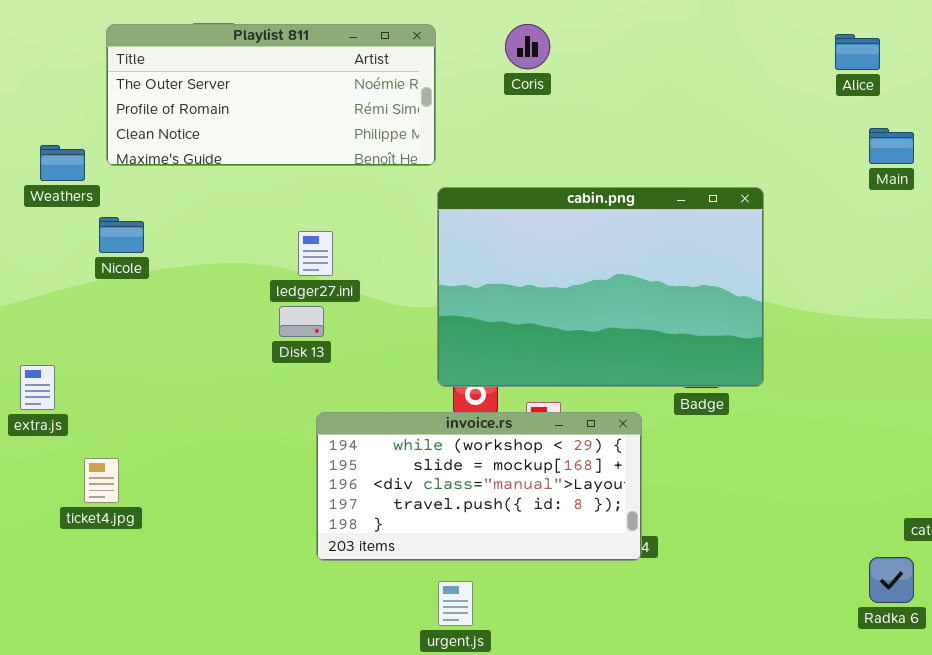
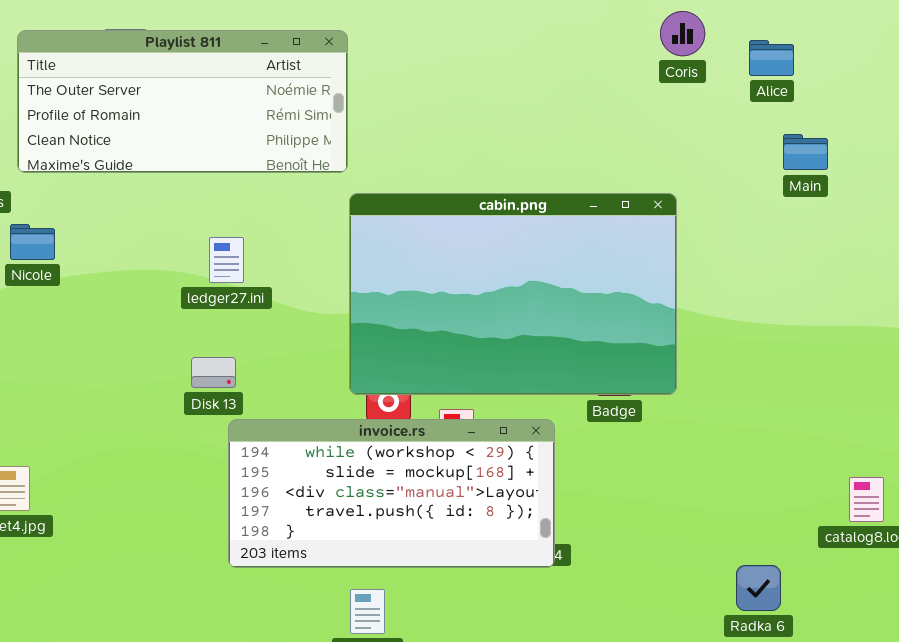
Coris: [505,24,550,69] -> [660,11,705,56], moved
Disk 13: [279,306,324,337] -> [191,357,236,388], moved
Radka 6: [869,557,914,603] -> [736,565,781,611], moved

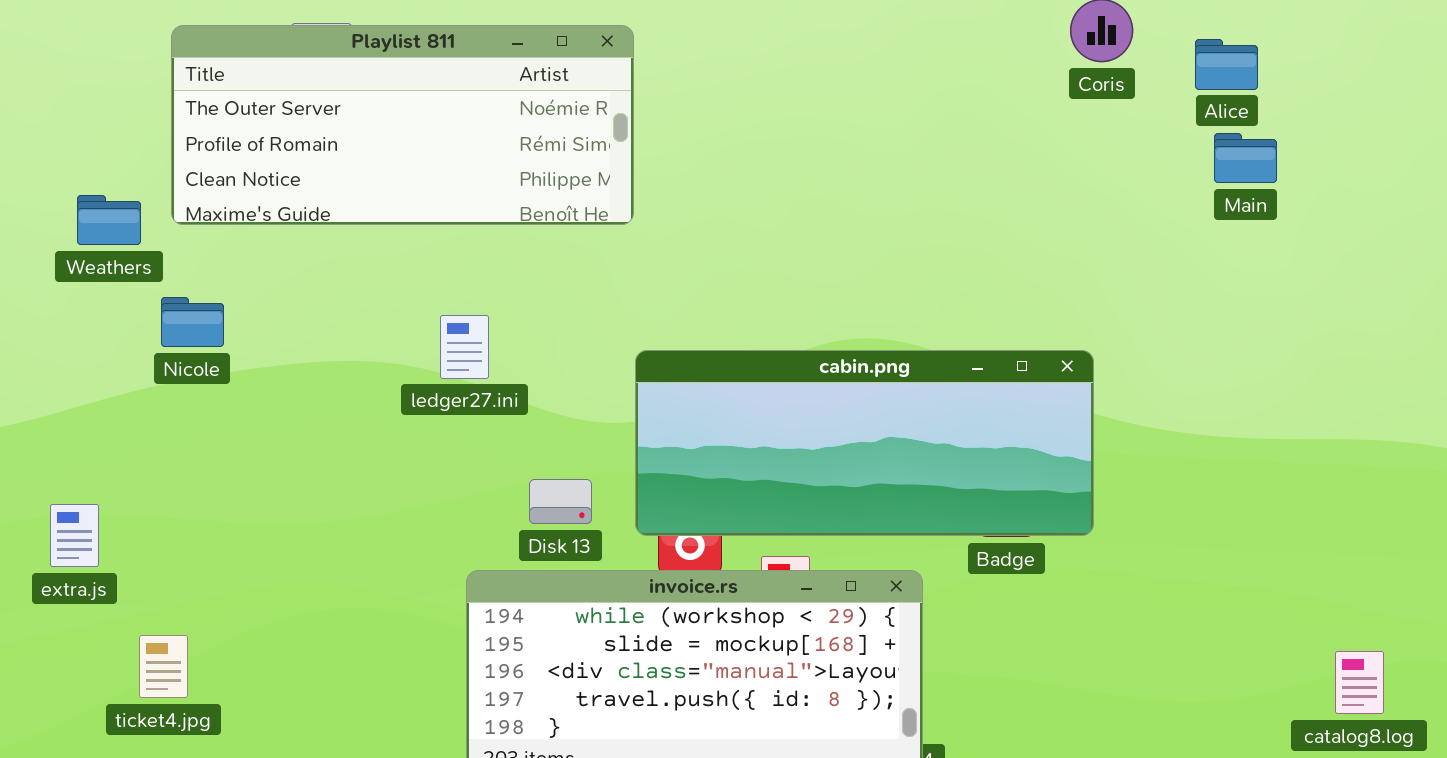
Main: [783,134,828,170] -> [1214,133,1277,183], moved
cabin.png: [349,193,677,395] -> [635,350,1094,536], resized
Disk 13: [191,357,236,388] -> [529,479,592,524], moved

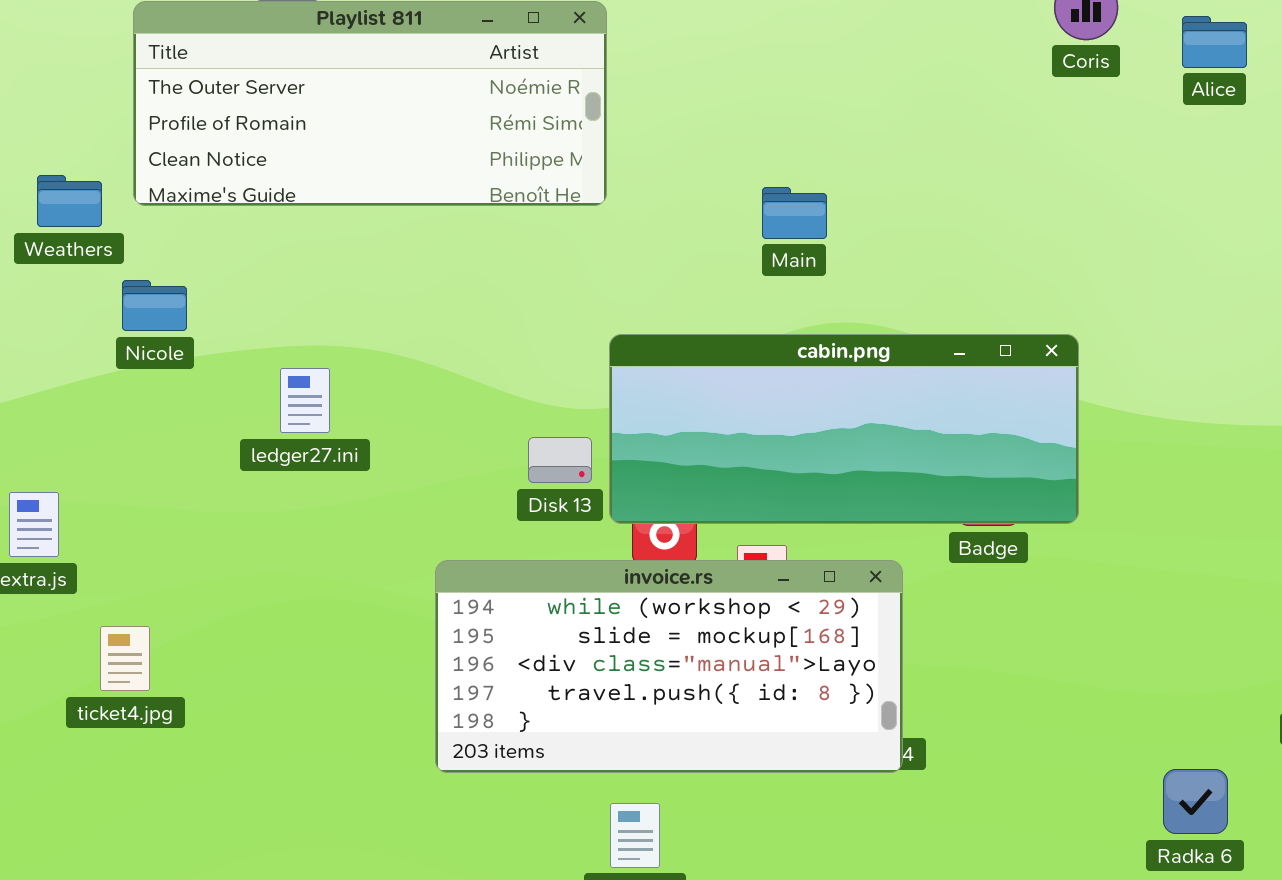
Main: [1214,133,1277,183] -> [762,187,827,239], moved
ledger27.ini: [440,315,489,379] -> [280,368,330,433], moved
Disk 13: [529,479,592,524] -> [528,437,592,483], moved

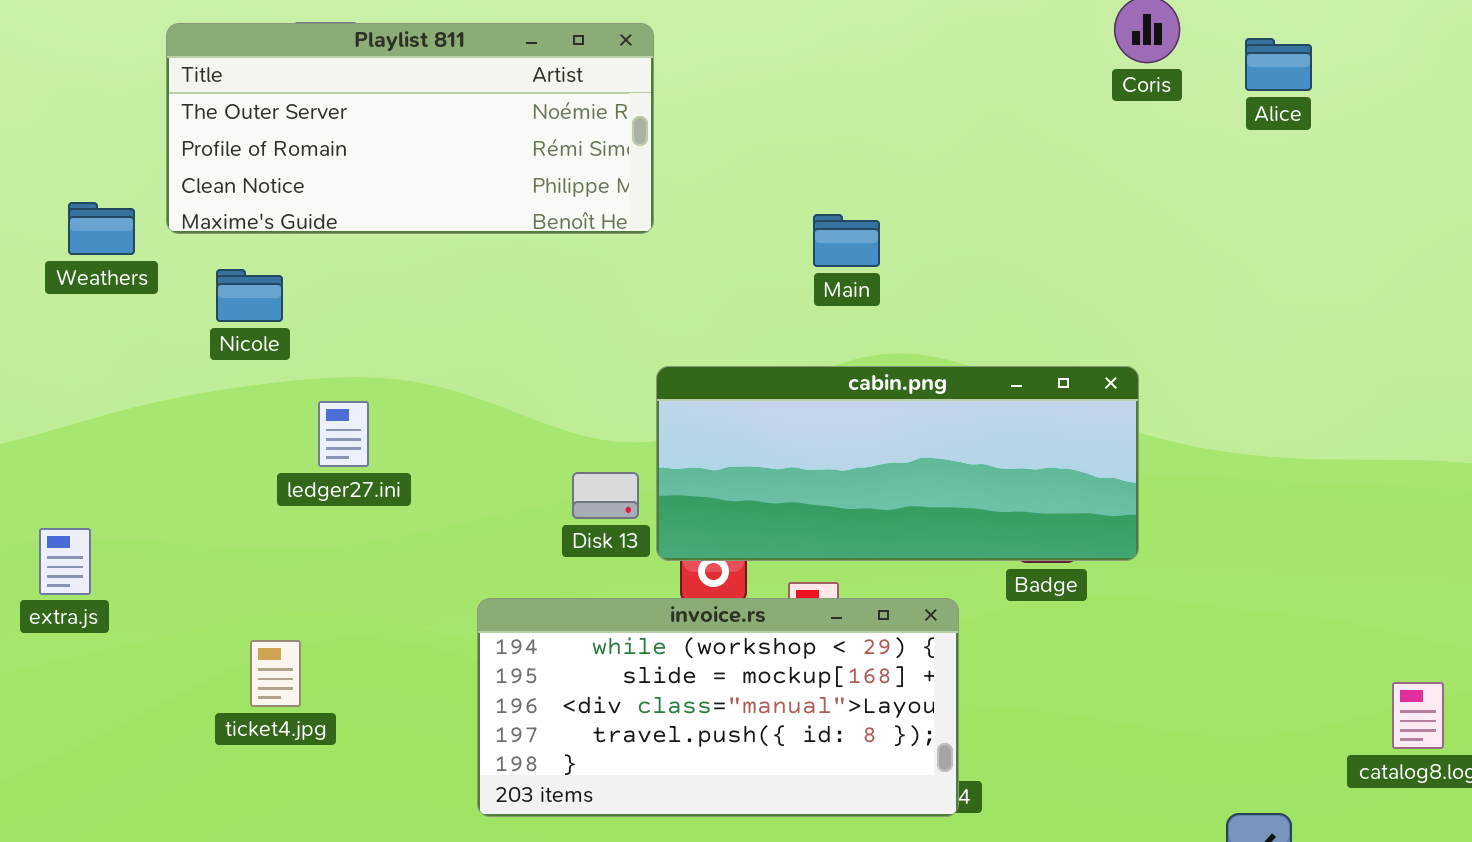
Nicole: [122,280,187,331] -> [216,269,283,322], moved
ticket4.jpg: [100,626,150,691] -> [250,640,301,707], moved

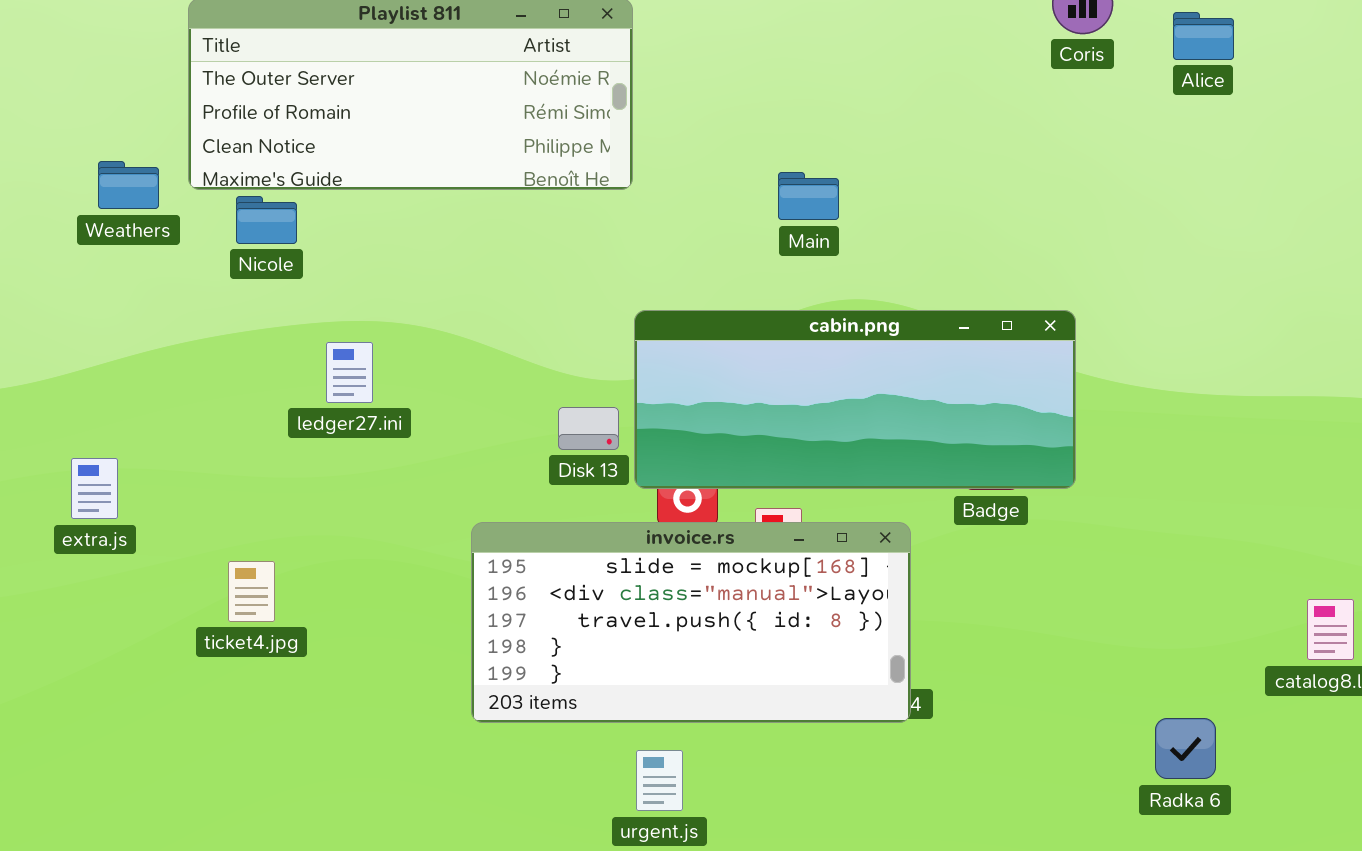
Nicole: [216,269,283,322] -> [236,196,297,244], moved
invoice.rs: [477,598,959,817] -> [471,522,911,723], scrolled down 1 row
ticket4.jpg: [250,640,301,707] -> [228,561,275,622], moved

